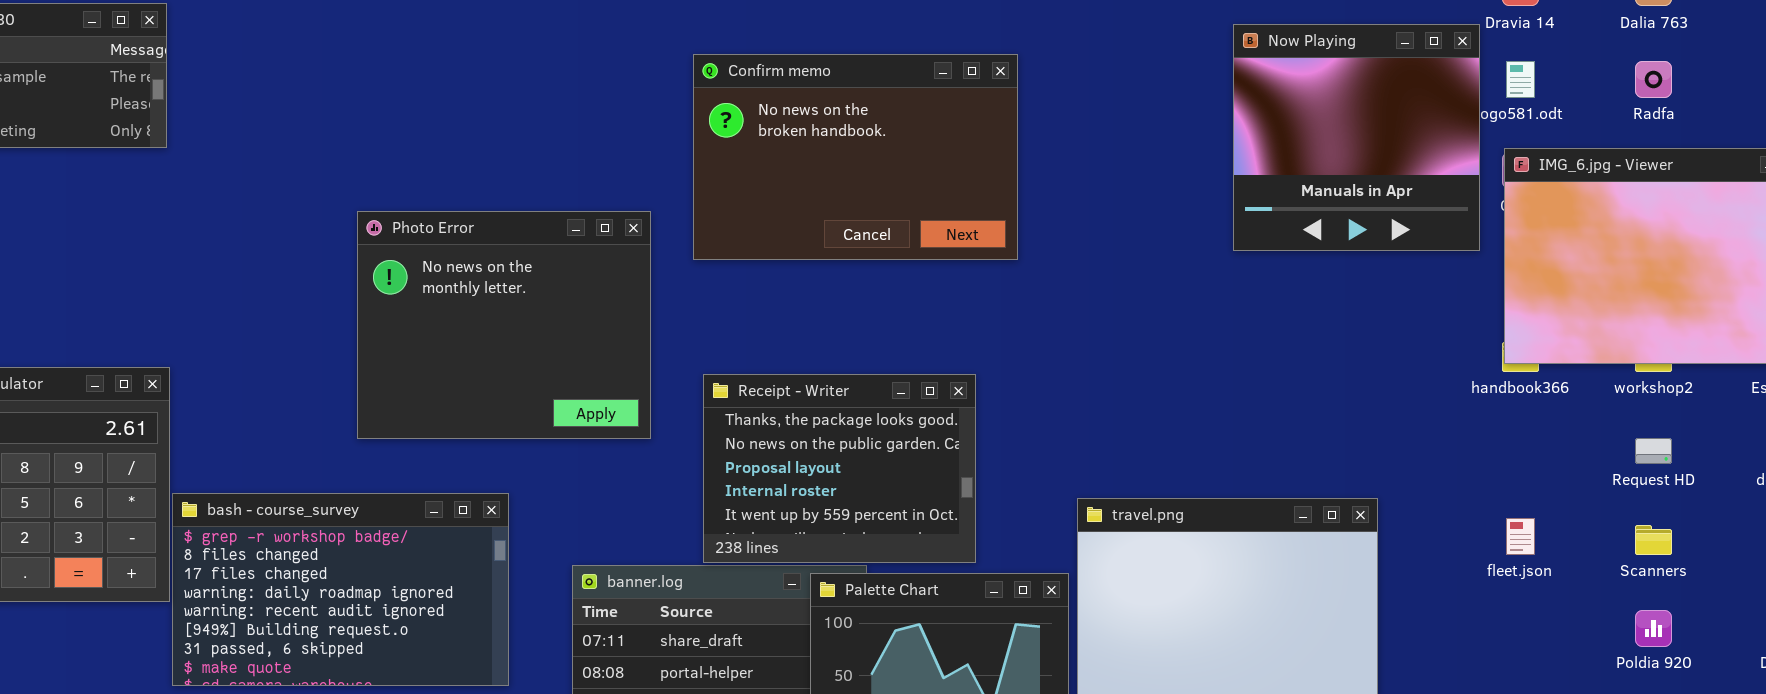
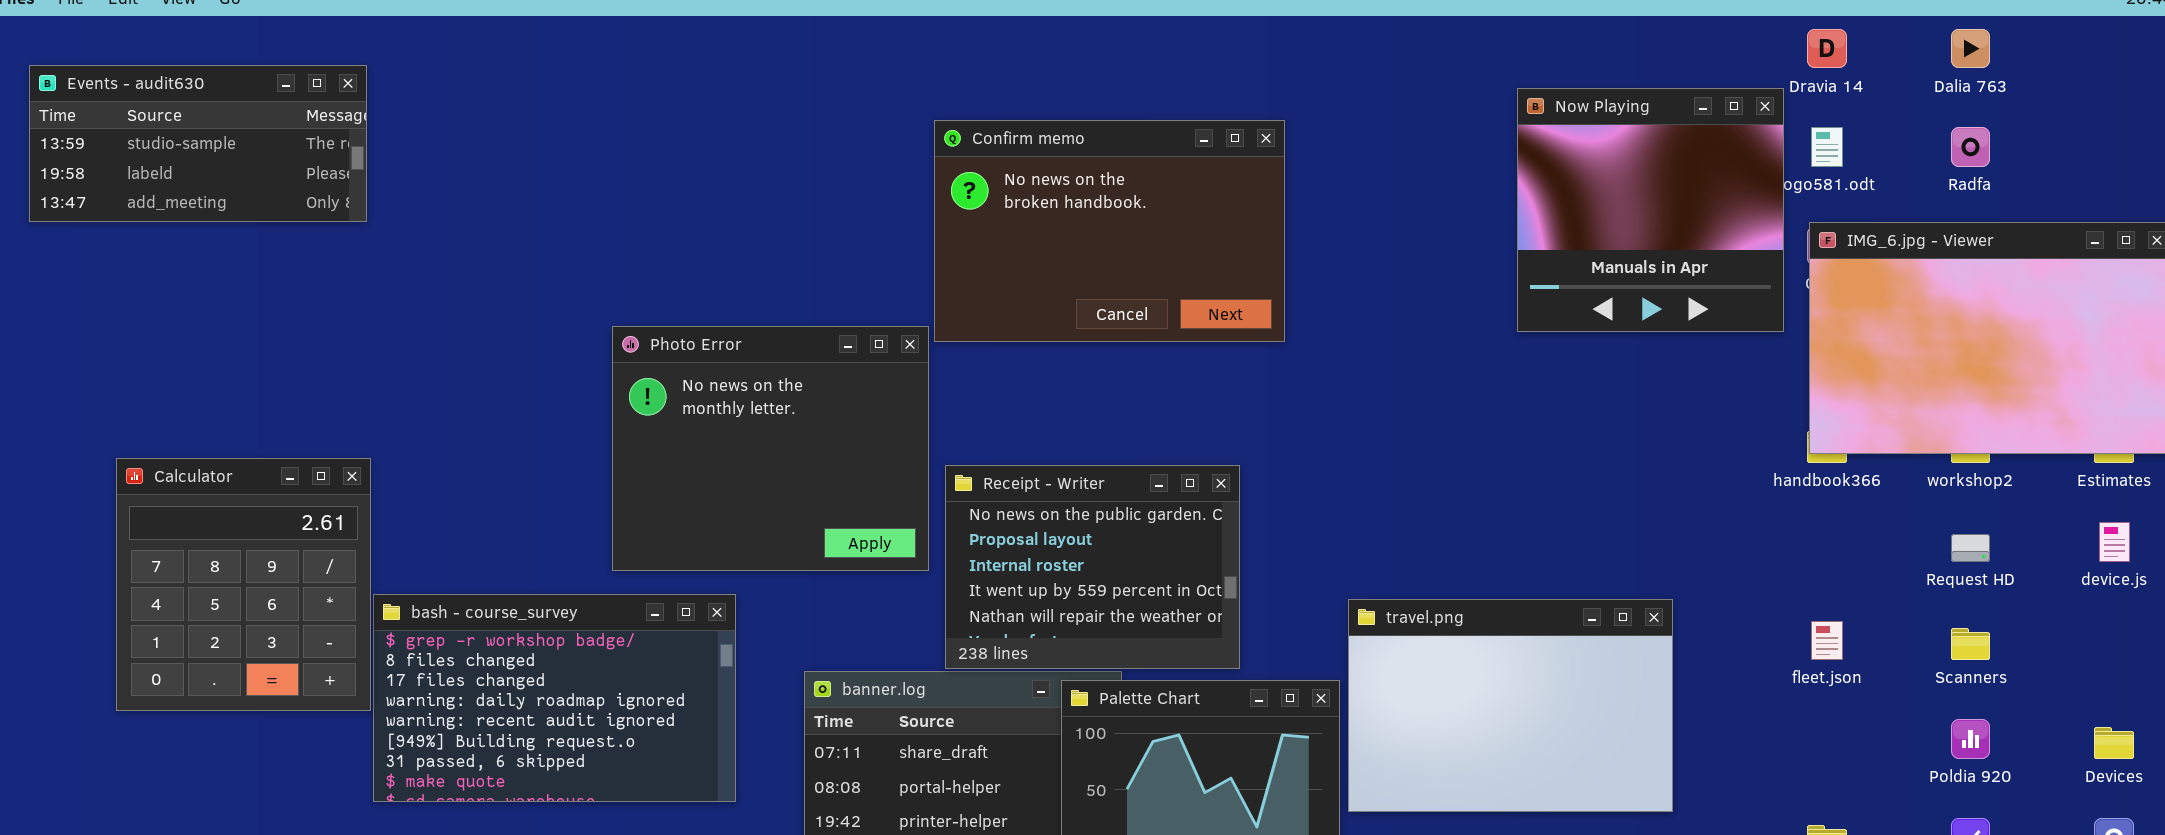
Photo Error: [357,211,651,439] -> [612,326,929,571], moved
Receipt - Writer: [703,374,976,563] -> [945,465,1240,669], scrolled down 1 row

